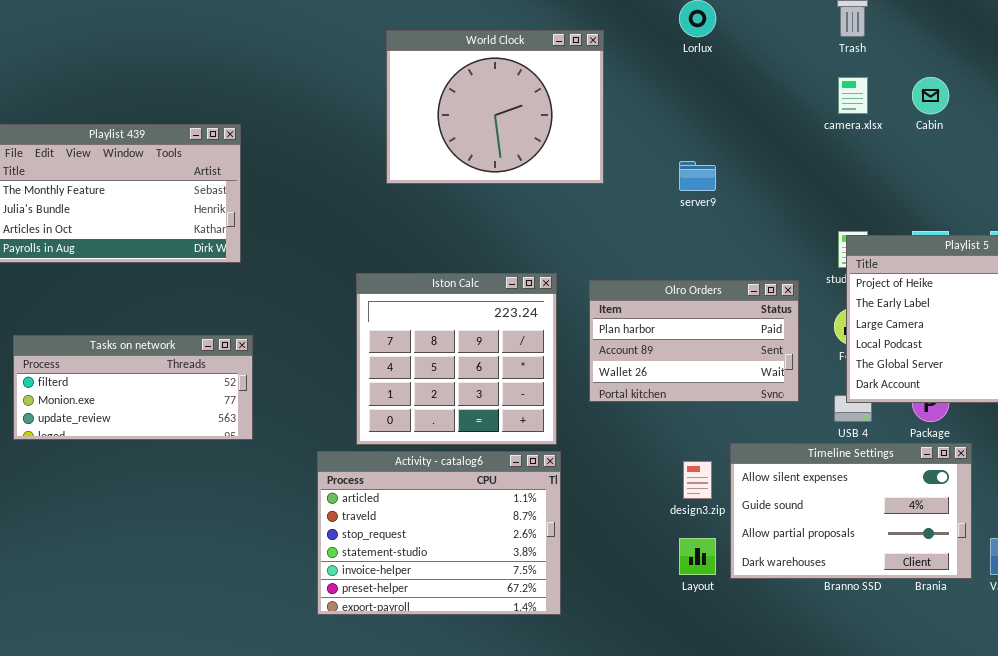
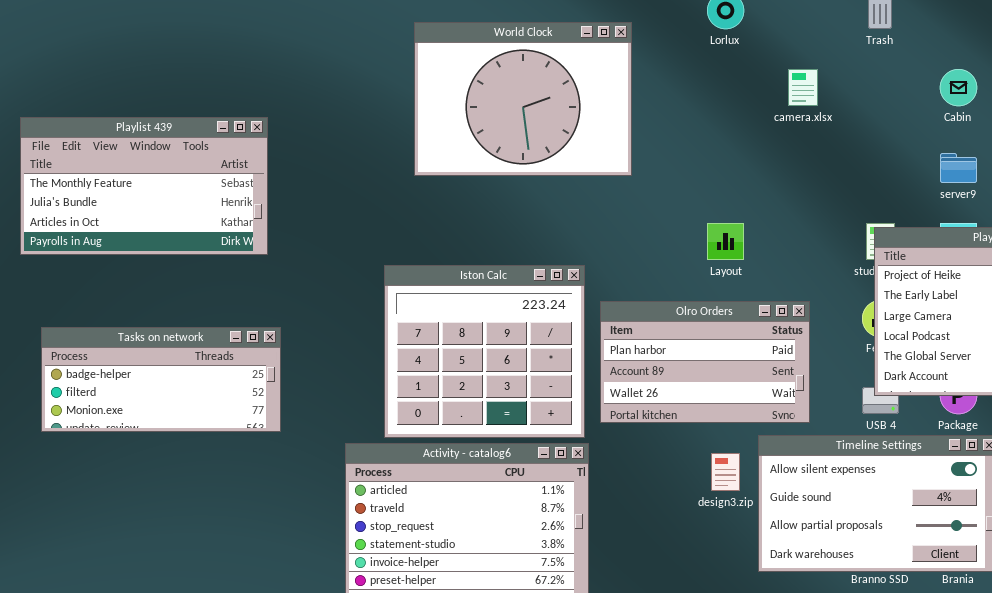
camera.xlsx: [838,77,868,114] -> [788,69,818,106], moved
server9: [679,161,716,191] -> [940,153,977,183], moved
Olro Orders: [589,280,799,402] -> [600,301,810,423], moved
Tasks on network: [13,335,253,440] -> [41,327,281,432], scrolled up 1 row
Layout: [679,538,716,575] -> [707,223,744,260], moved

